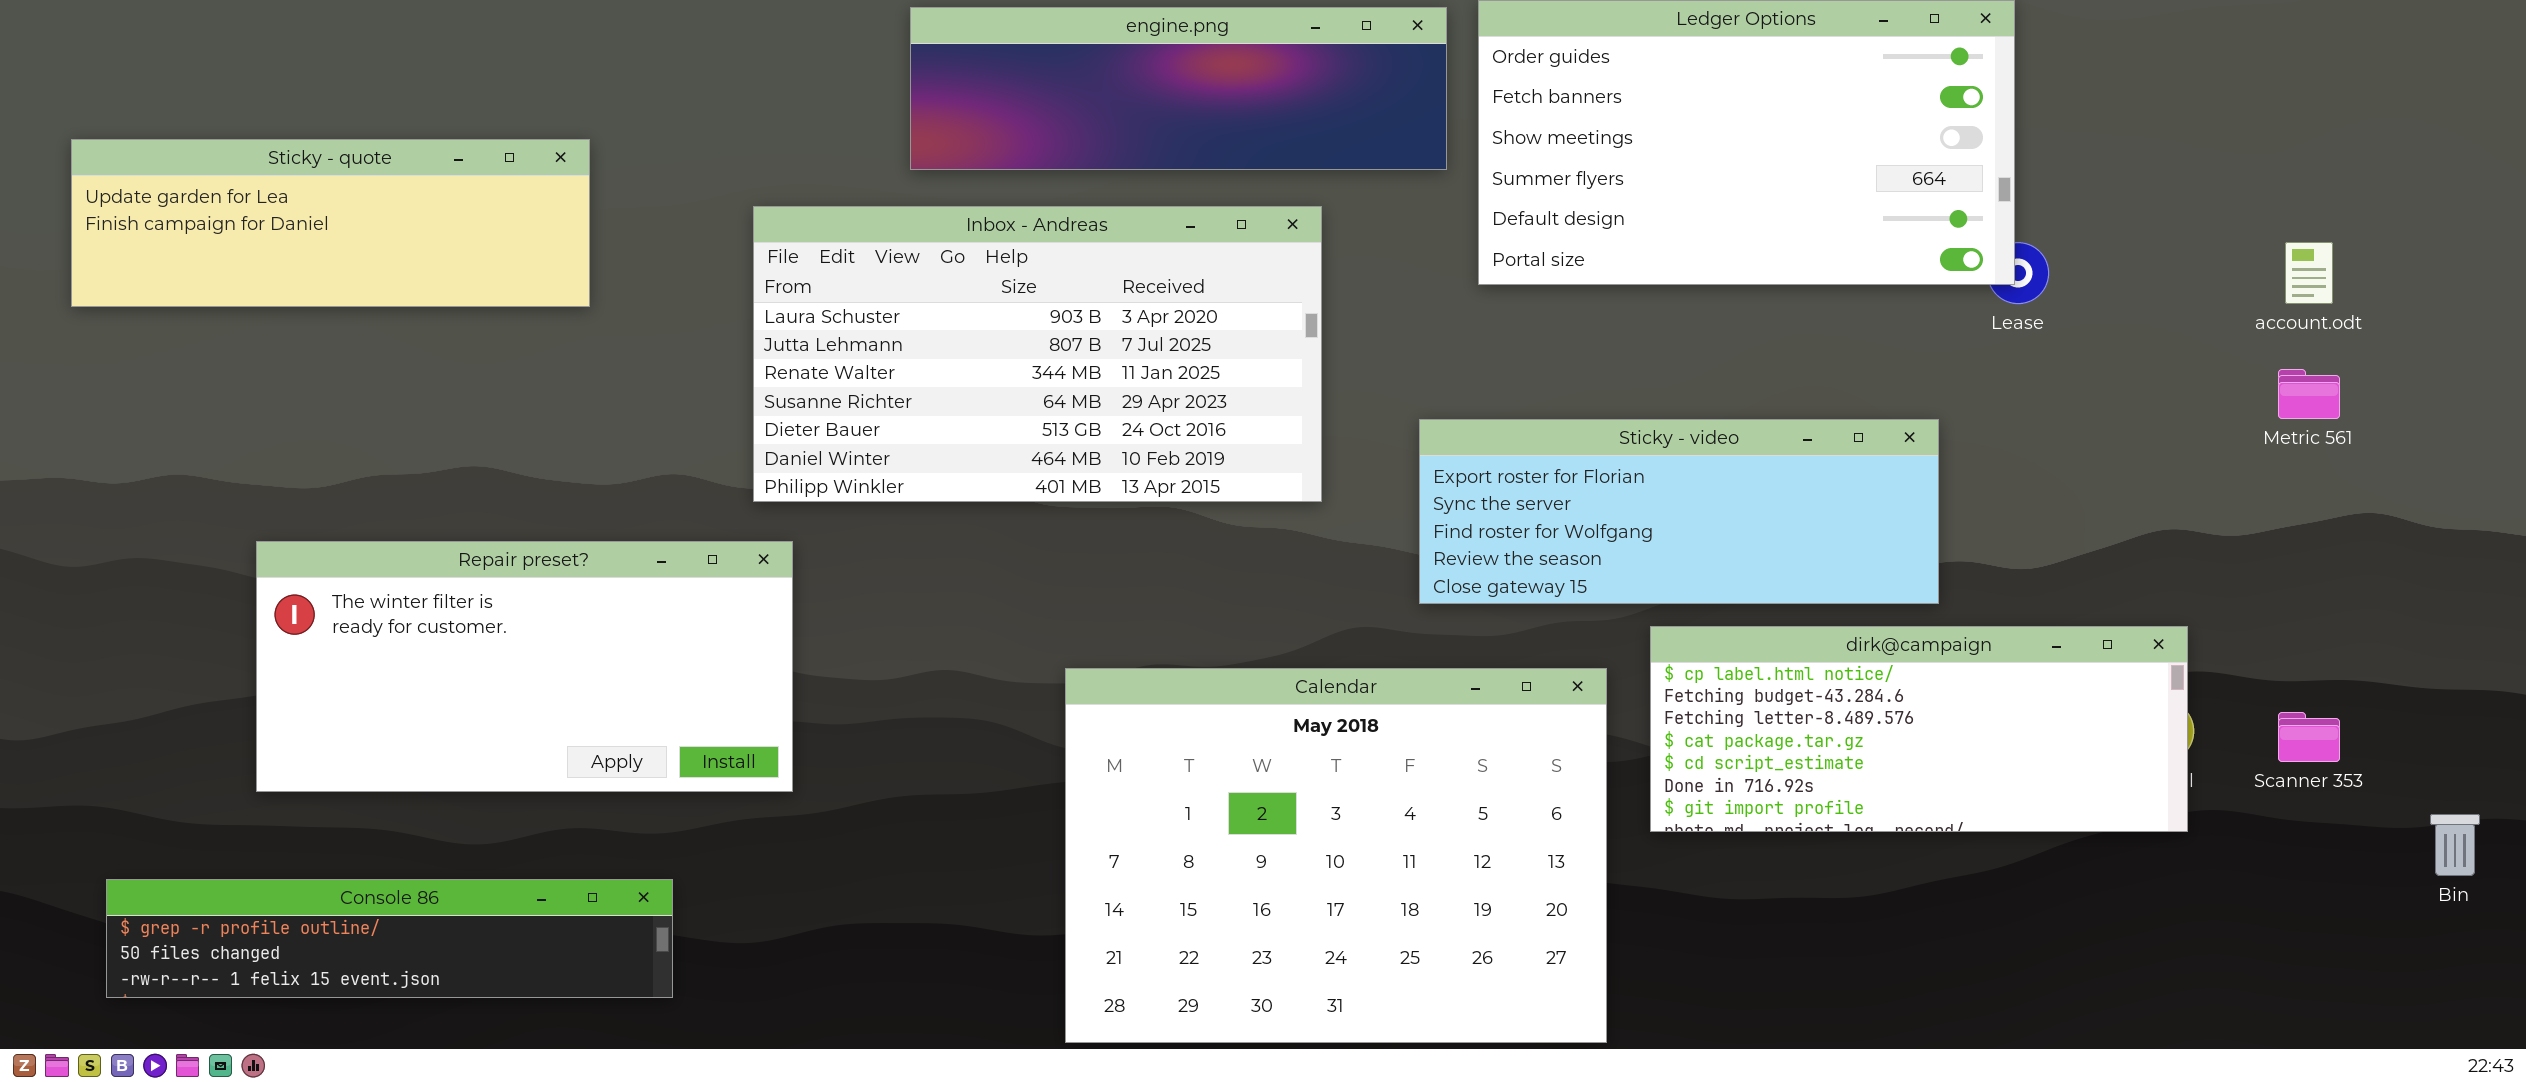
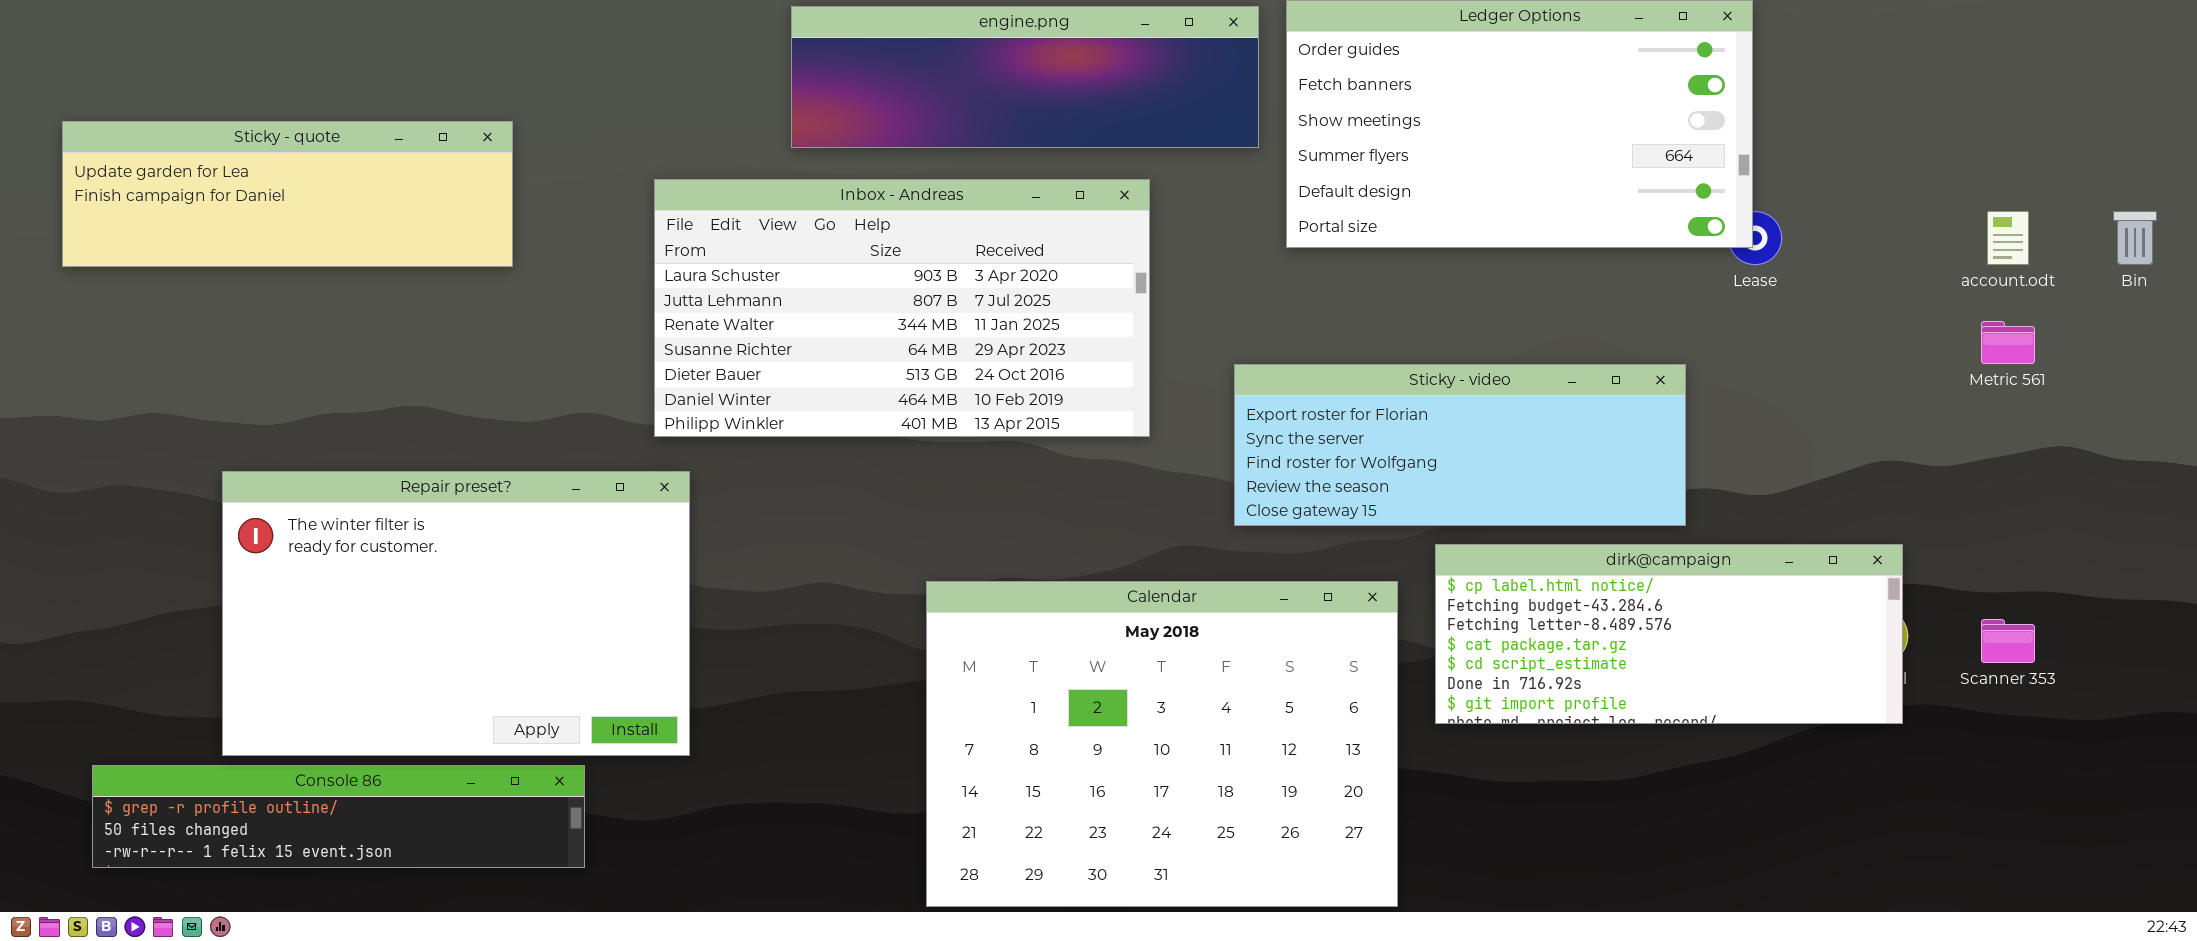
Repair preset?: [256,541,793,792] -> [222,471,690,756], resized
Bin: [2430,814,2480,876] -> [2113,211,2157,265], moved

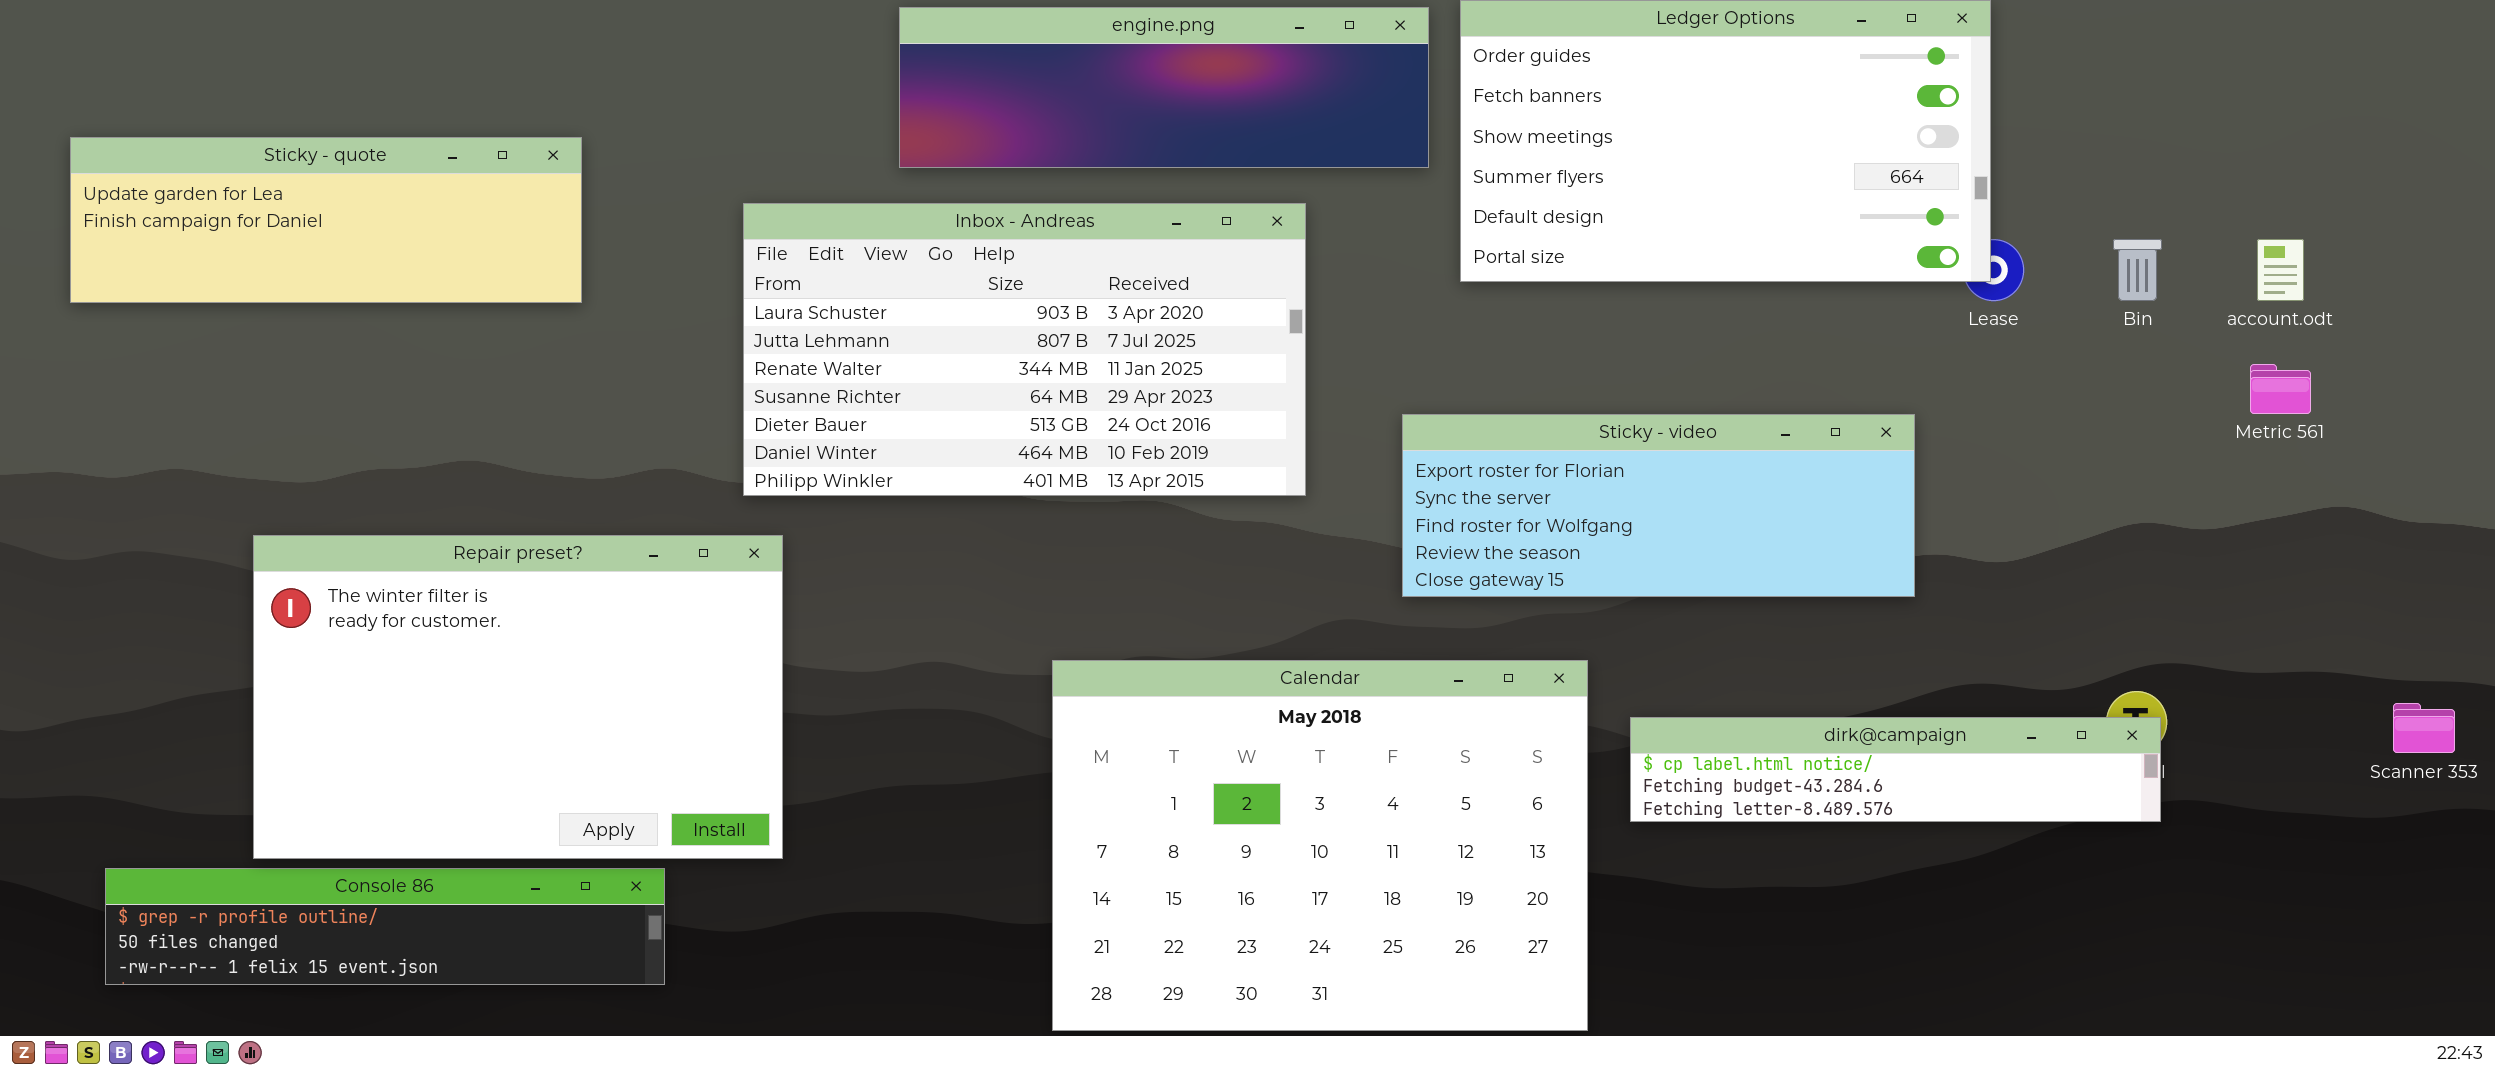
Bin: [2113,211,2157,265] -> [2113,239,2162,301], moved
dirk@campaign: [1435,544,1903,724] -> [1630,717,2161,822], resized
Scanner 353: [1981,619,2035,663] -> [2393,703,2455,753], moved

